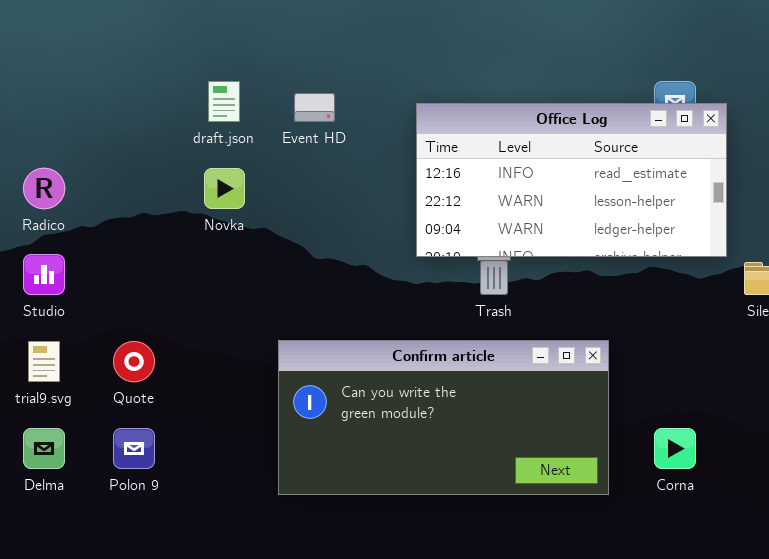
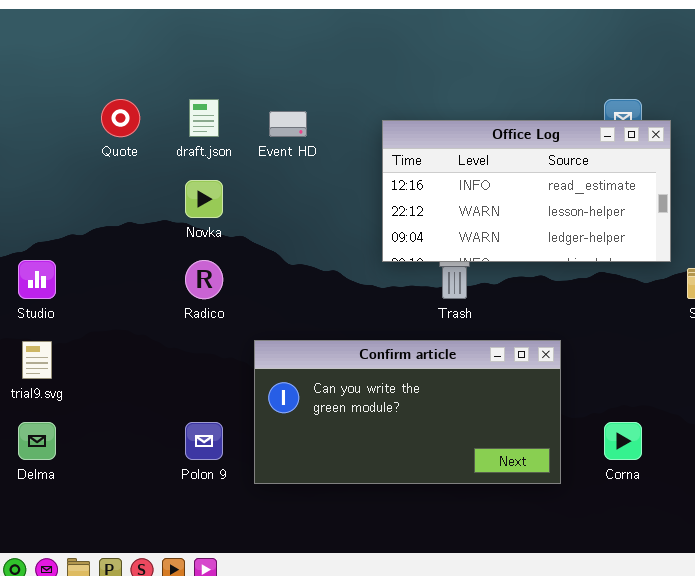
Radico: [23,168,65,209] -> [185,260,223,299], moved
Quote: [113,341,155,382] -> [101,99,140,137], moved
Polon 9: [113,428,155,469] -> [185,422,223,460], moved

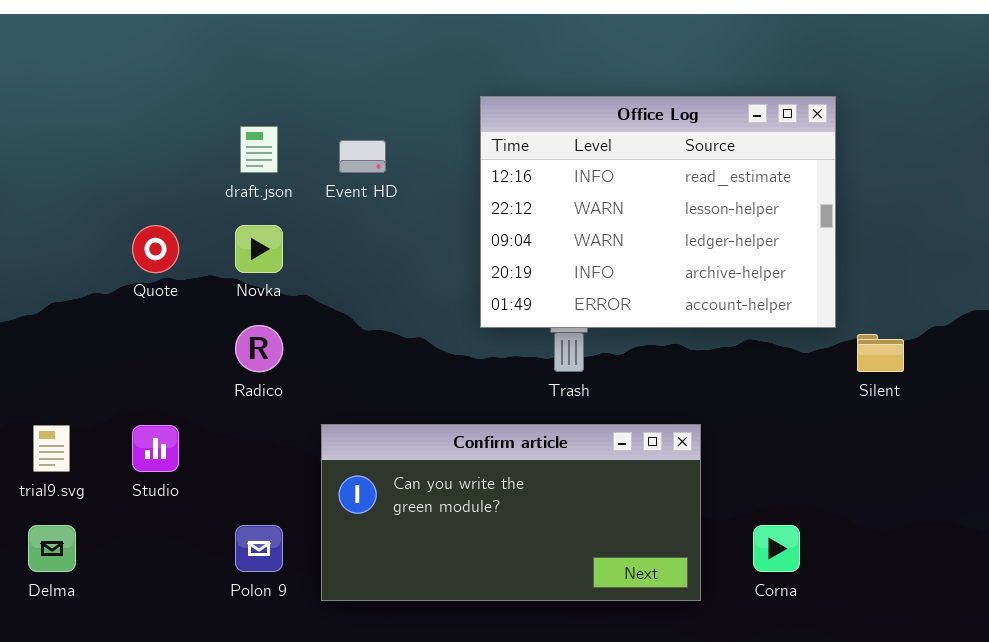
Quote: [101,99,140,137] -> [132,225,179,273], moved
Office Log: [382,120,671,262] -> [480,96,836,328], resized
Studio: [18,260,56,299] -> [132,425,179,472], moved

